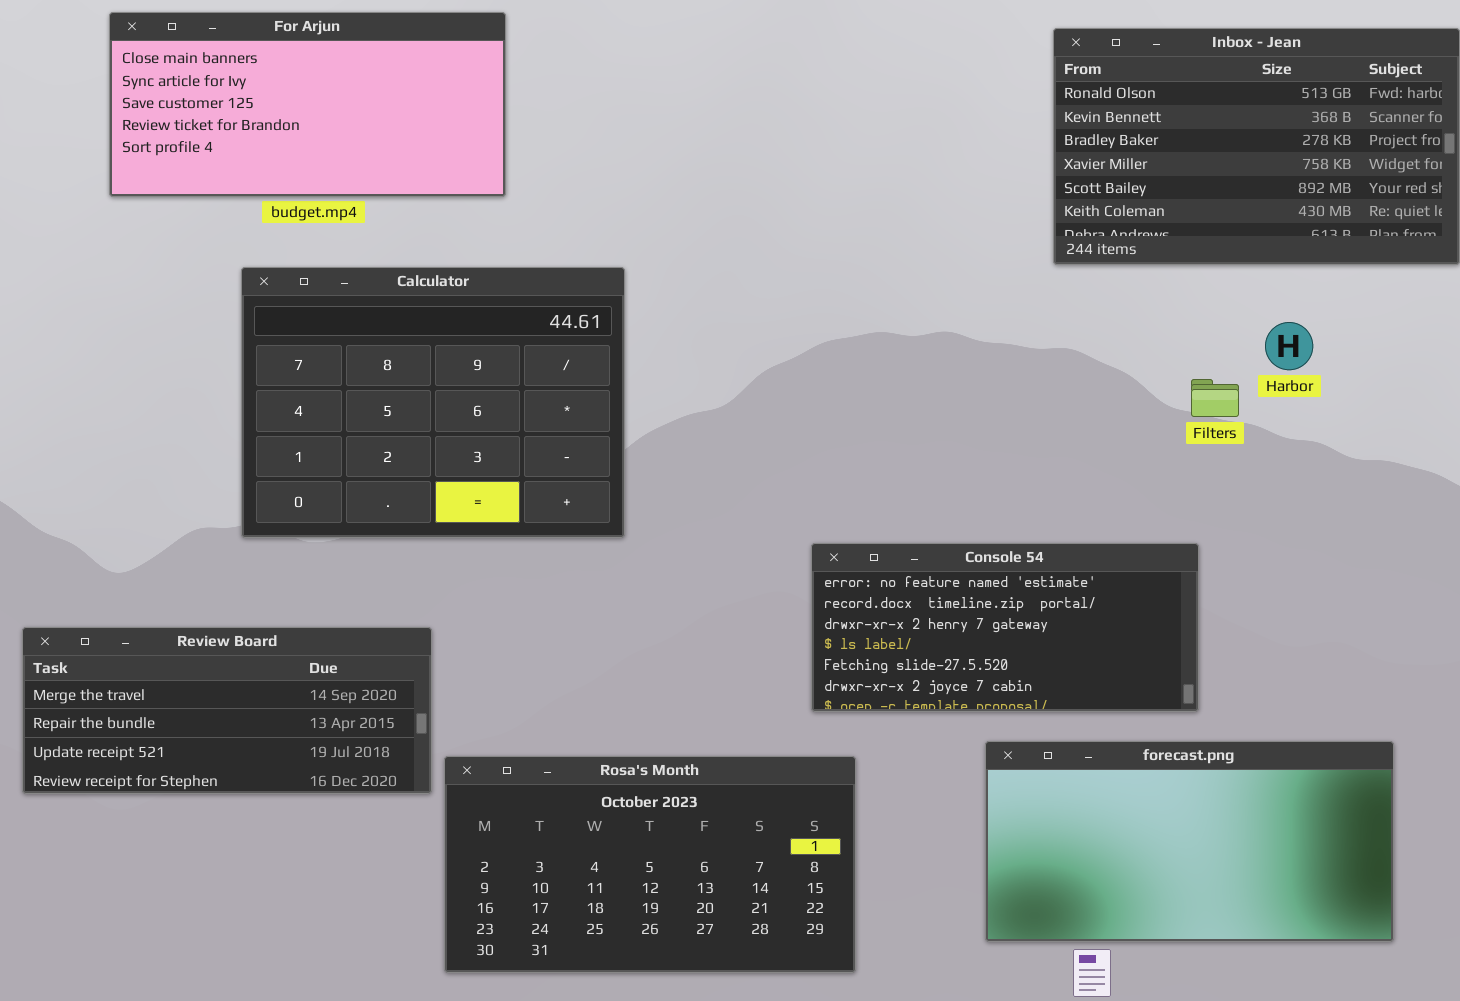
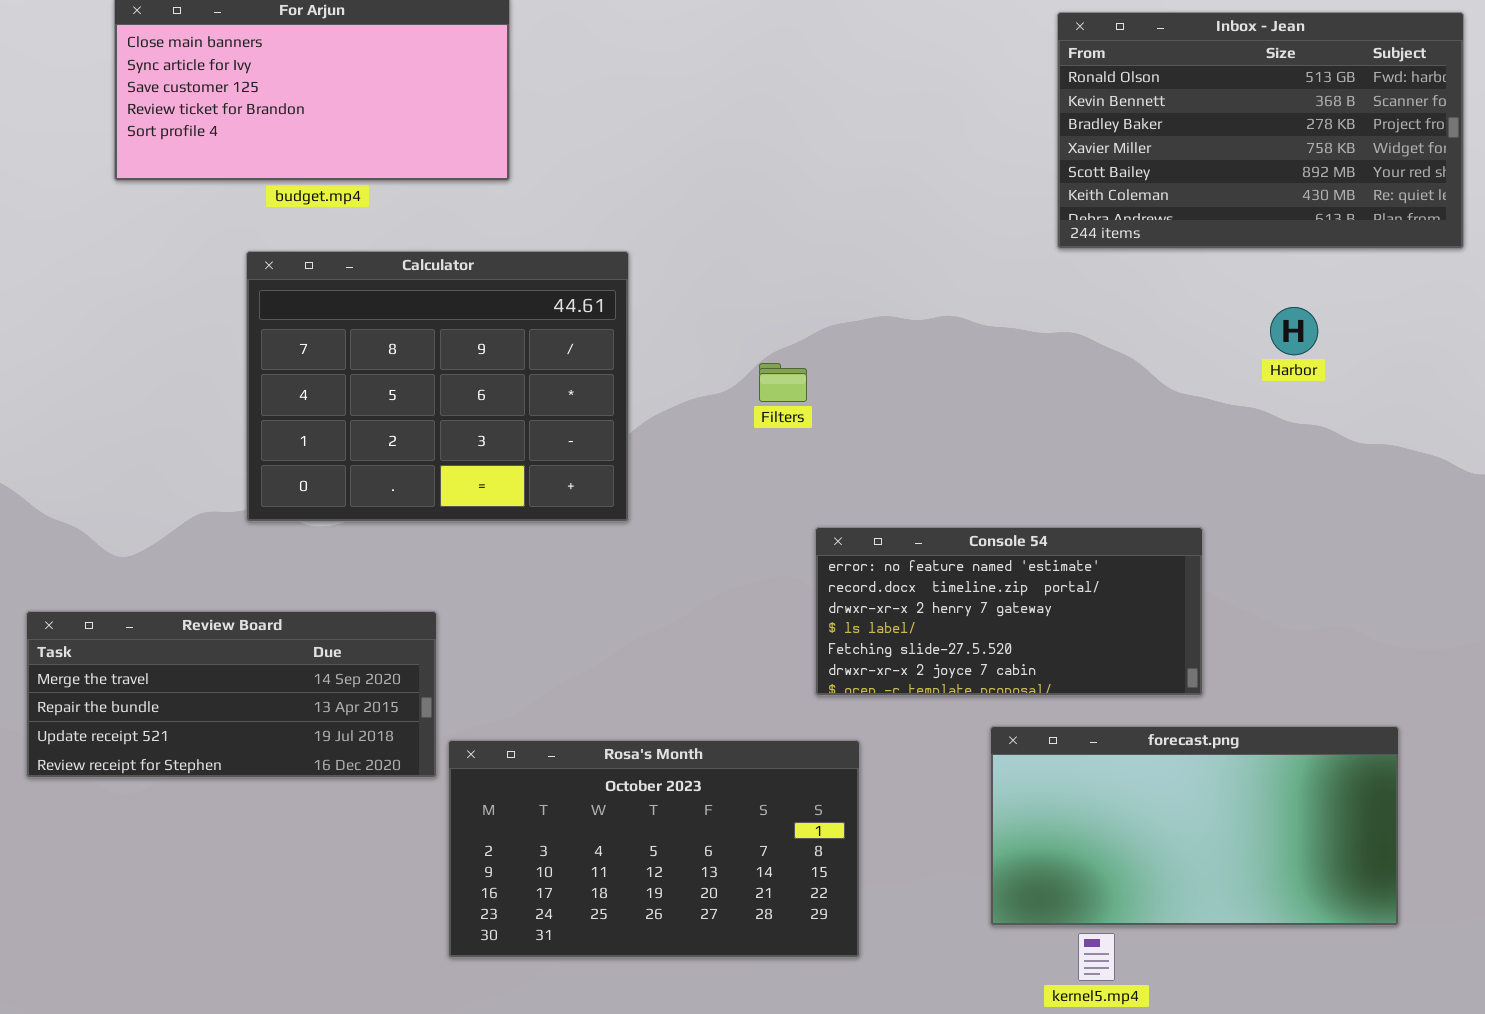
Filters: [1191,379,1239,417] -> [759,363,807,402], moved

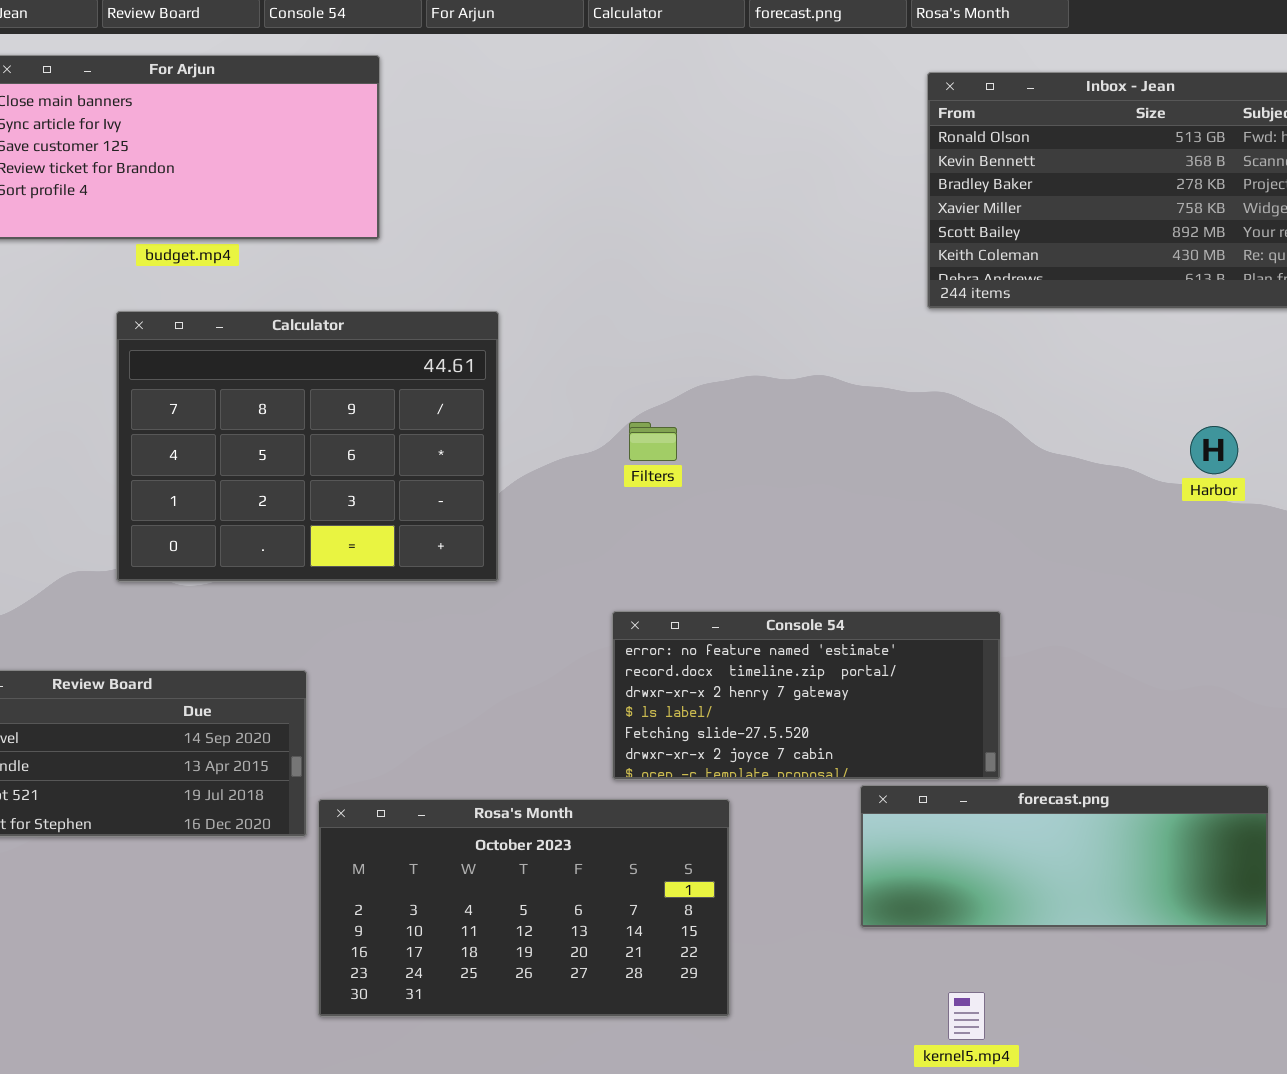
Harbor: [1270,307,1318,355] -> [1190,426,1238,474], moved
Console 54: [815,527,1203,696] -> [612,611,1001,780], moved
forecast.png: [990,726,1399,926] -> [860,785,1269,928], resized

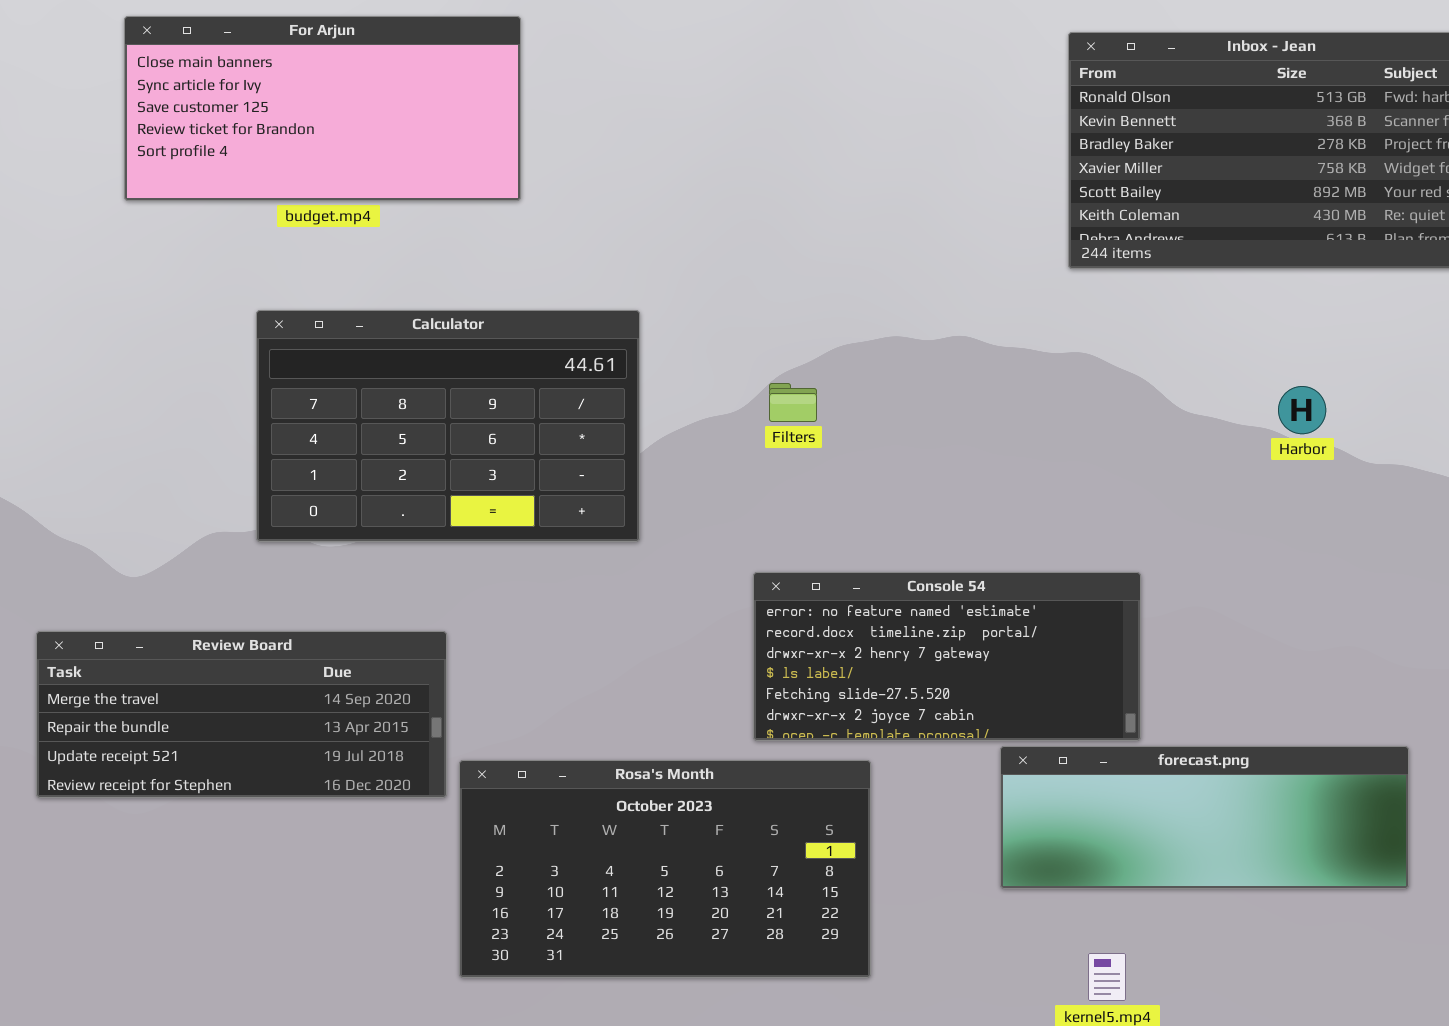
Calculator: [116,311,499,582] -> [256,310,640,542], resized
Harbor: [1190,426,1238,474] -> [1278,386,1326,434], moved

